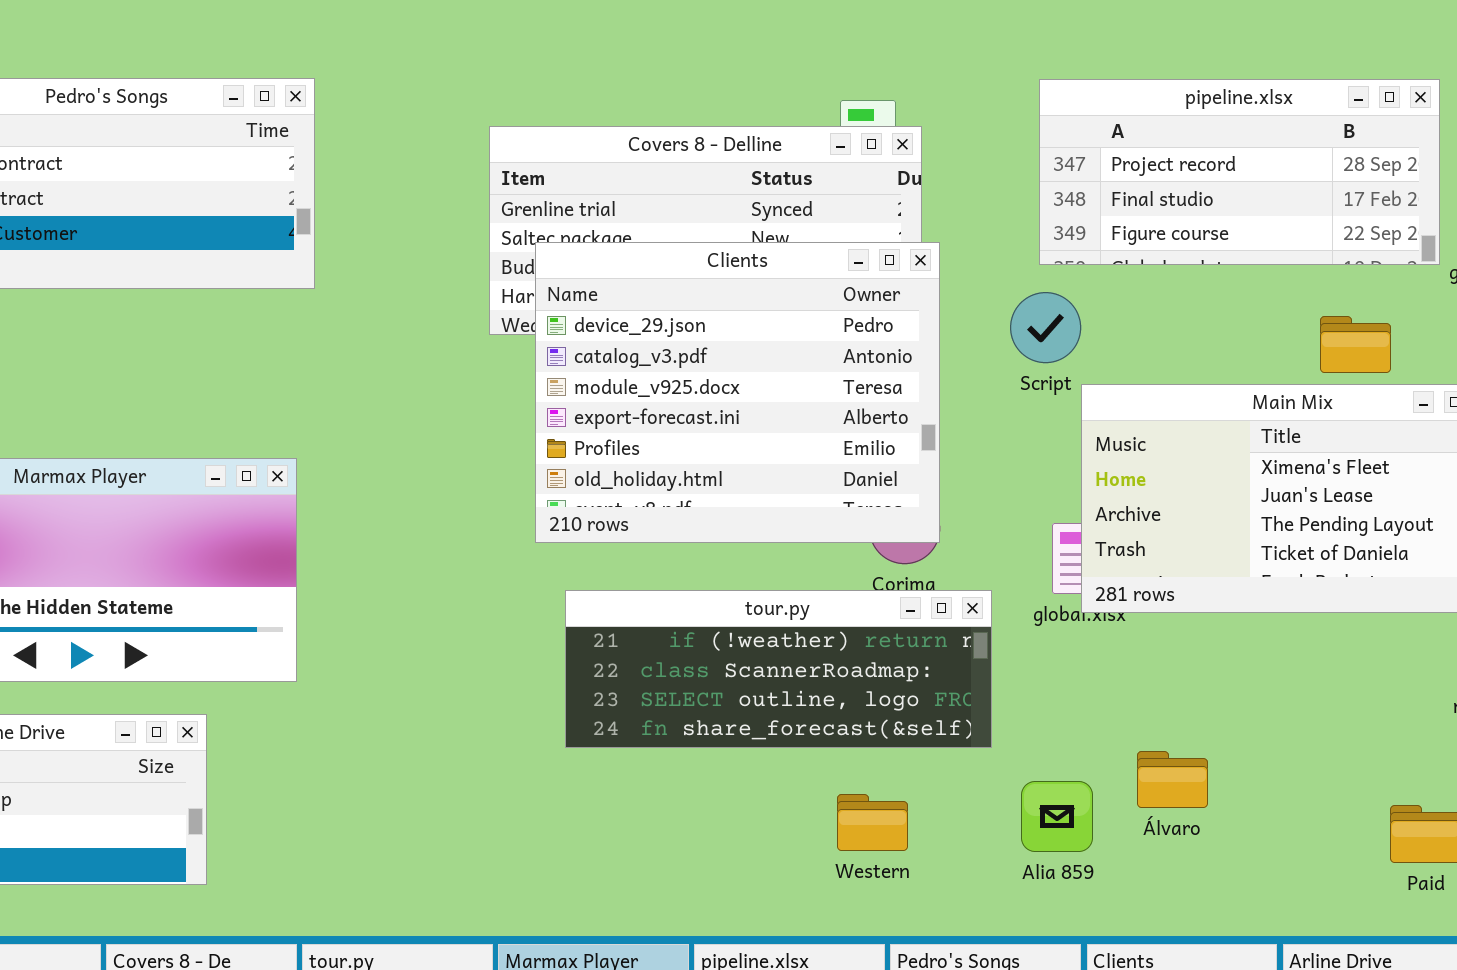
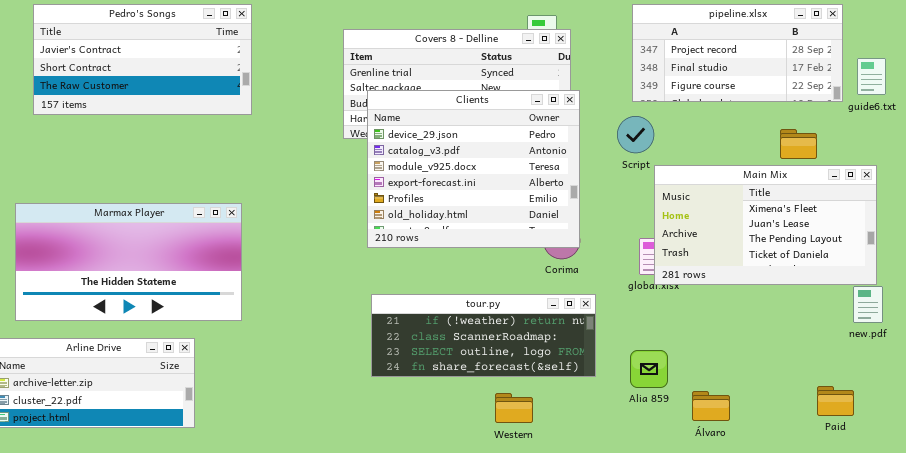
tour.py: [565,590,992,748] -> [371,294,596,377], moved
Álvaro: [1137,751,1208,808] -> [692,391,730,421], moved
Alia 859: [1021,781,1093,852] -> [630,350,668,388], moved
Western: [837,794,908,851] -> [495,393,533,423], moved

